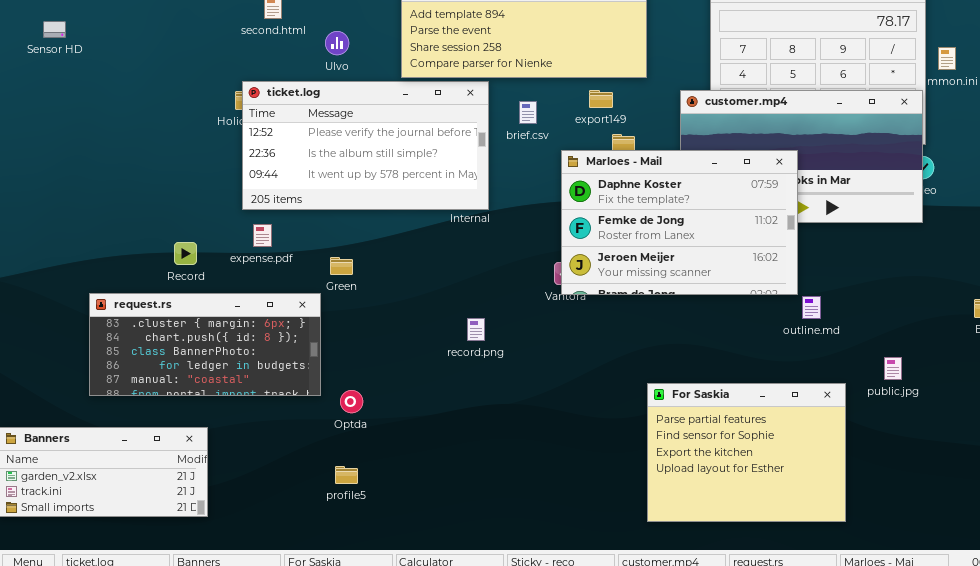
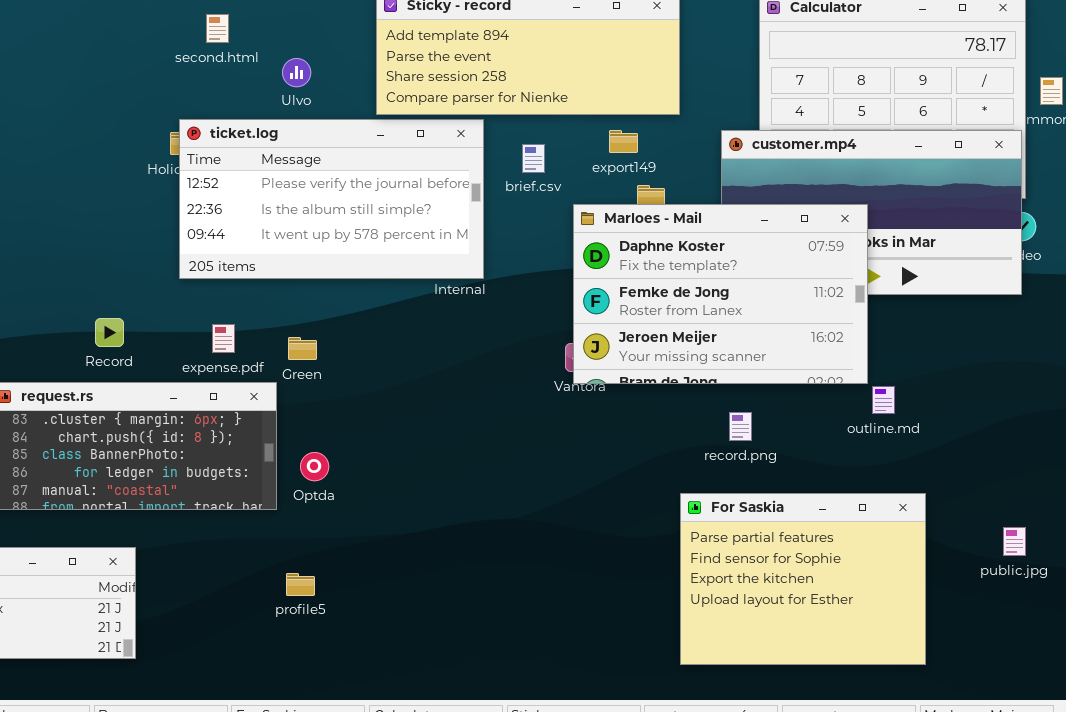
expense.pdf: [253,224,272,247] -> [212,324,235,353], moved
record.png: [467,318,485,341] -> [729,412,752,441], moved
public.jpg: [884,357,902,380] -> [1003,527,1026,556], moved
Optda: [340,390,363,413] -> [300,452,329,481], moved
profile5: [335,466,358,484] -> [286,573,315,596], moved

